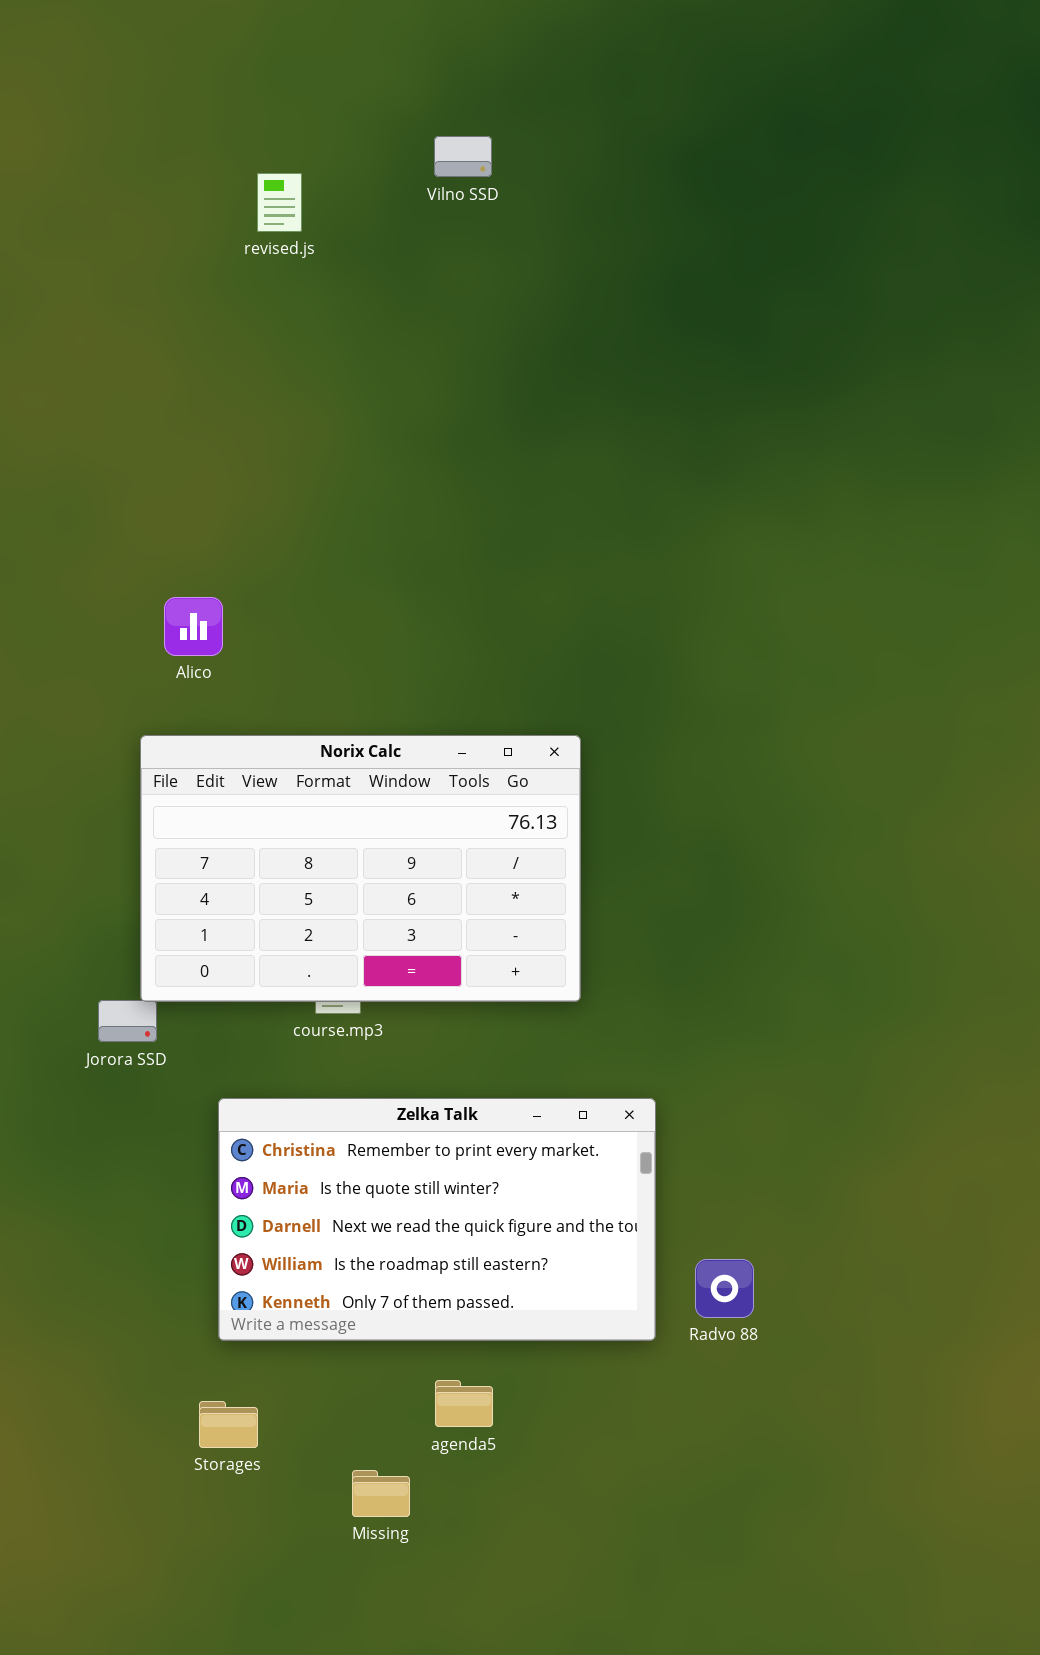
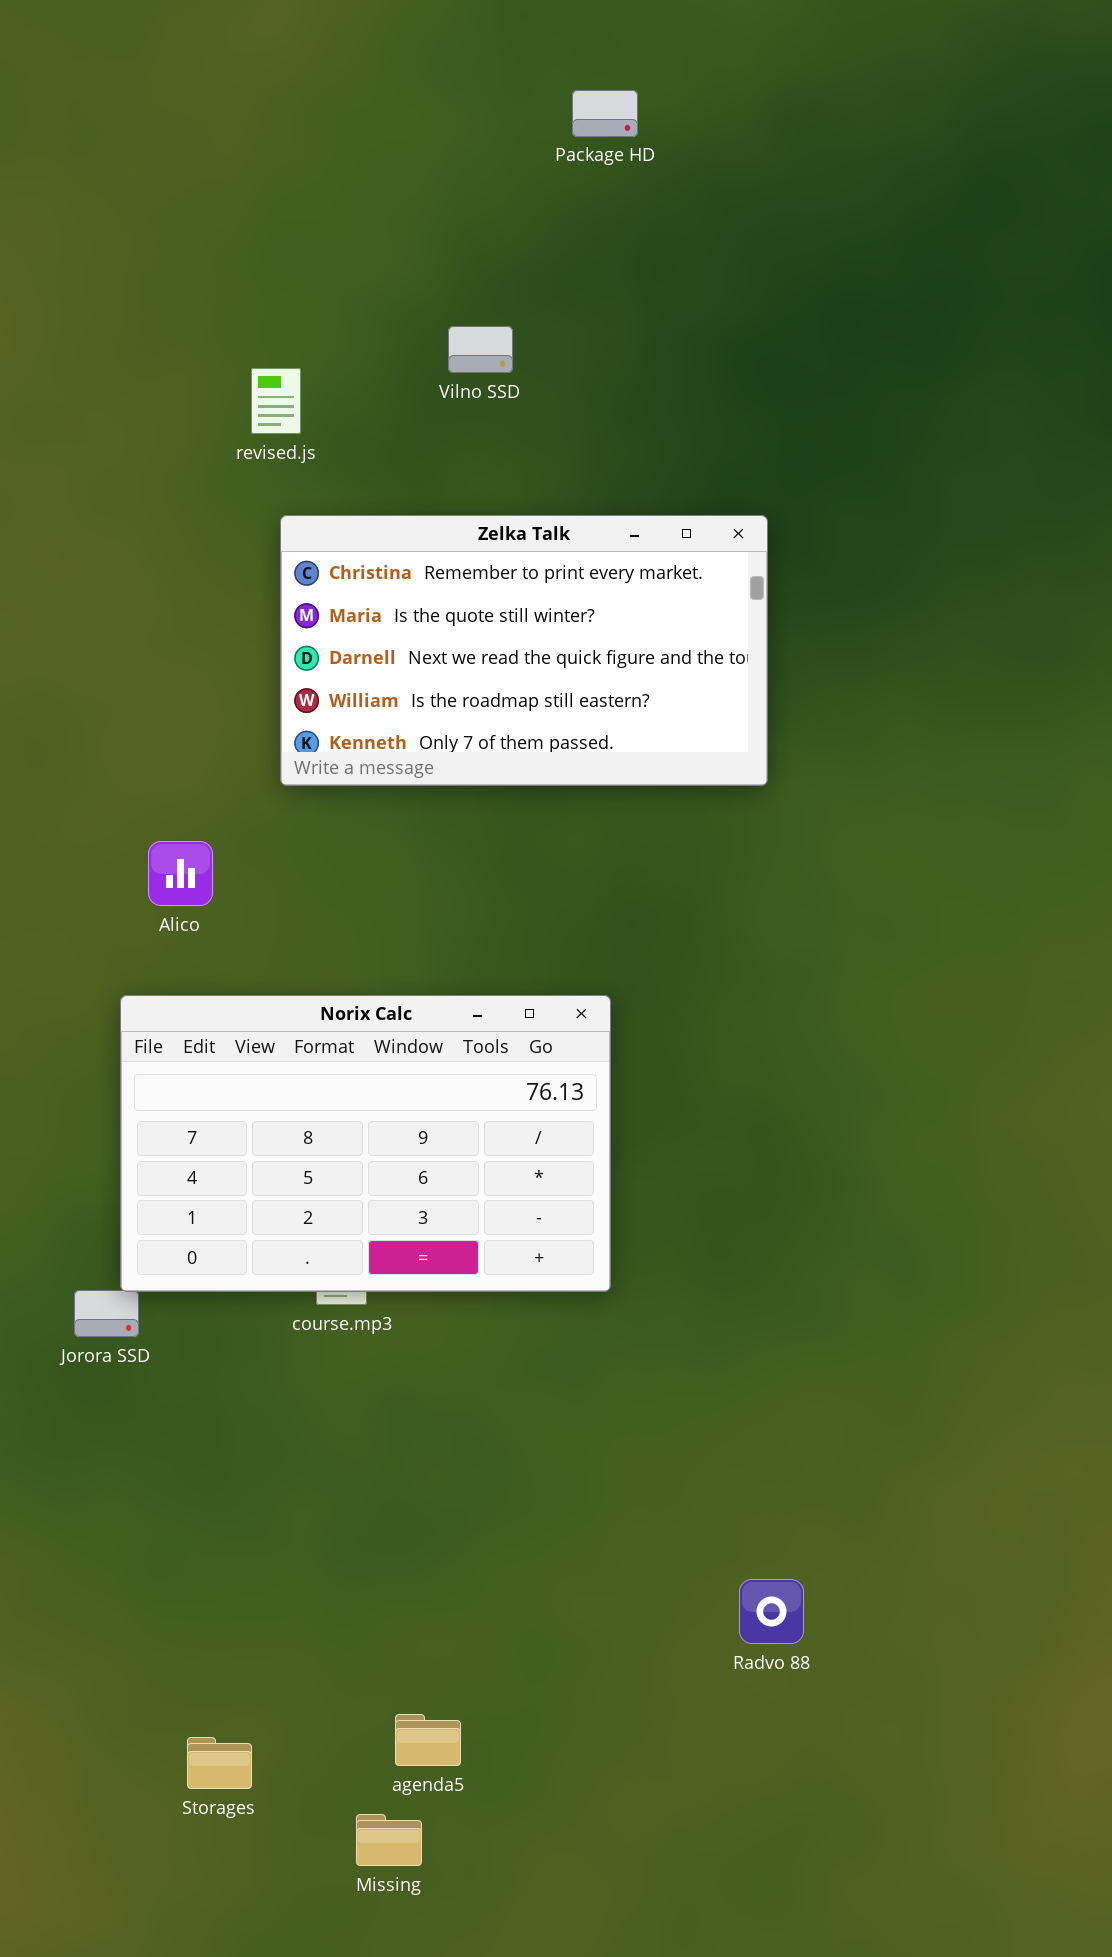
Zelka Talk: [218,1098,656,1341] -> [280,515,768,786], moved
agenda5: [435,1380,493,1427] -> [395,1714,461,1766], moved

